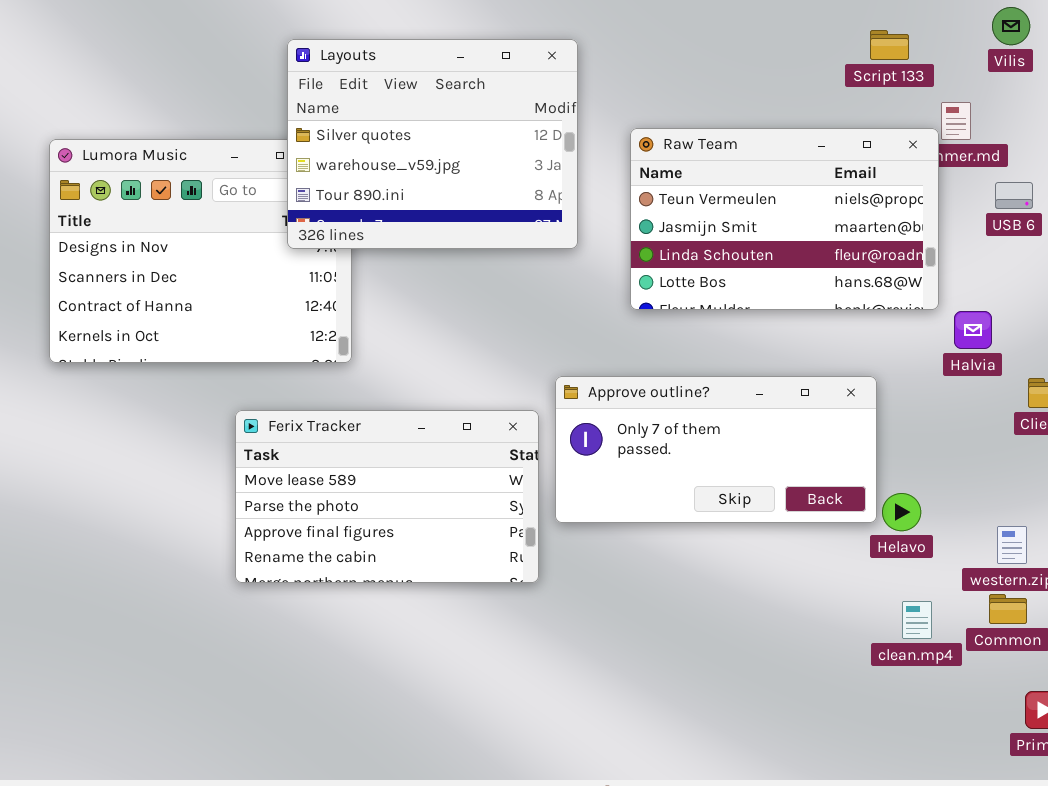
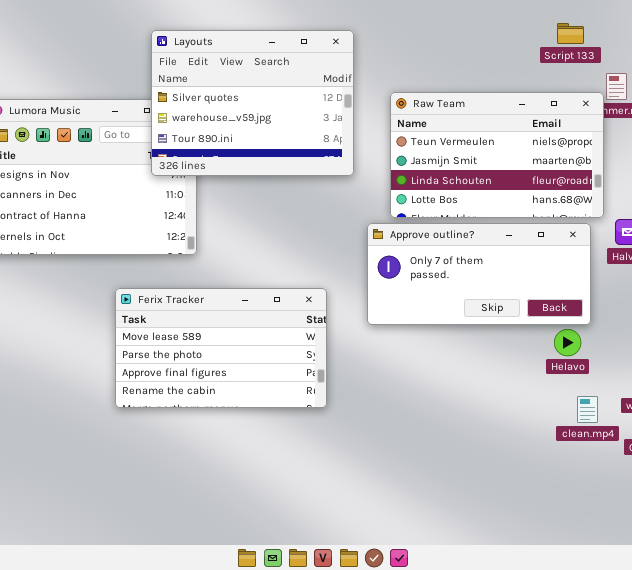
Approve outline?: [555,376,877,523] -> [367,223,591,325], moved
Helavo: [882,493,921,531] -> [554,329,581,356], moved
clean.mp4: [902,601,932,639] -> [577,396,598,423], moved

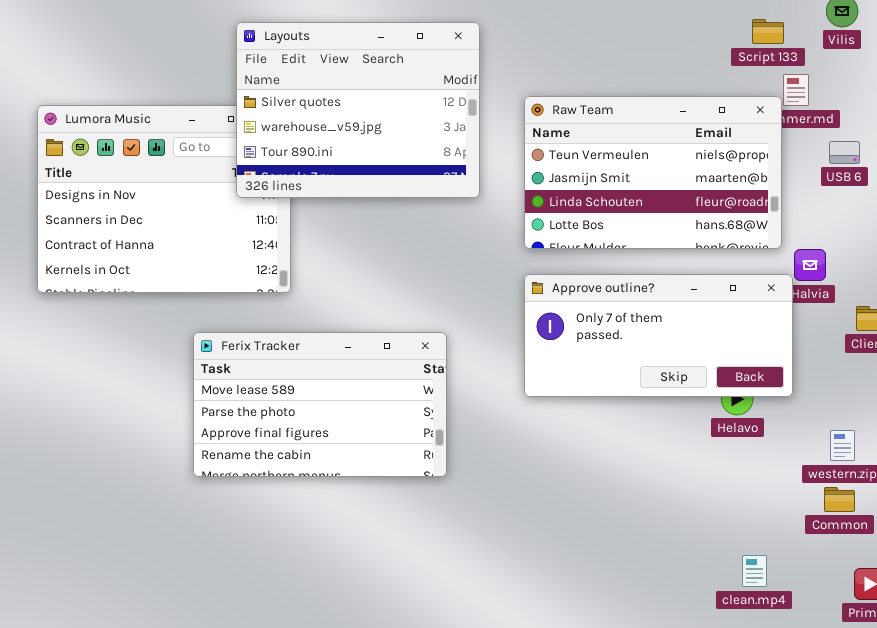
Script 133: [557,23,584,44] -> [752,19,784,44], moved
Approve outline?: [367,223,591,325] -> [524,274,793,397], moved
clean.mp4: [577,396,598,423] -> [742,555,767,587], moved

